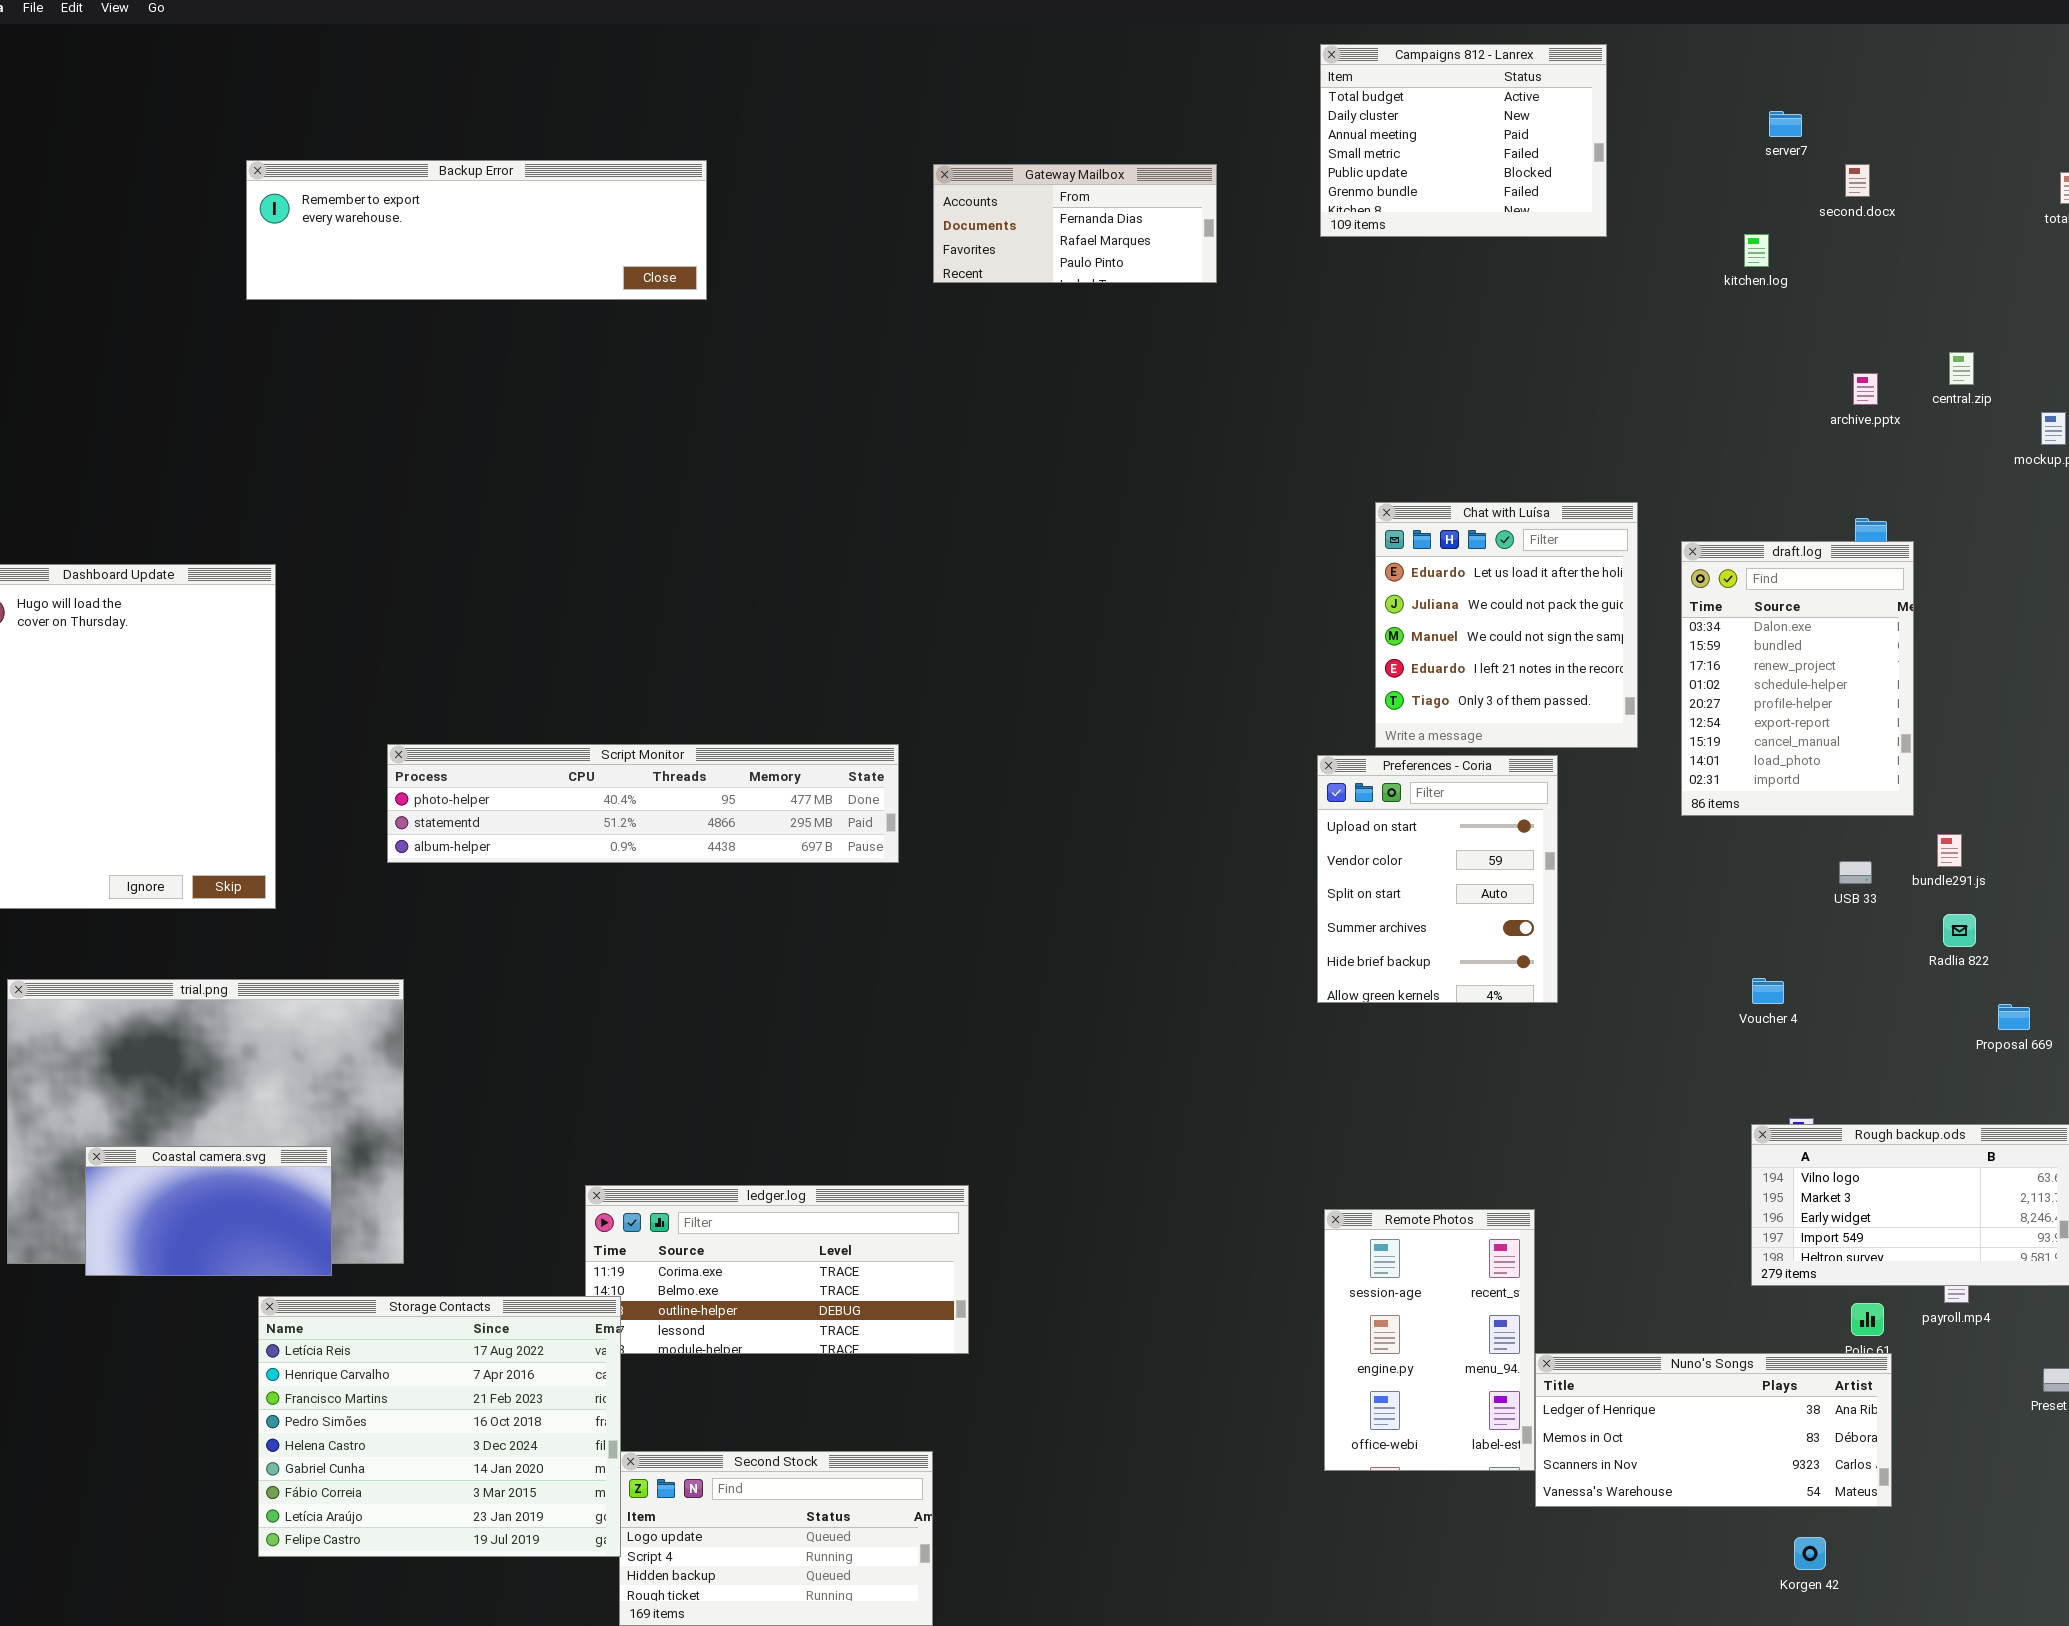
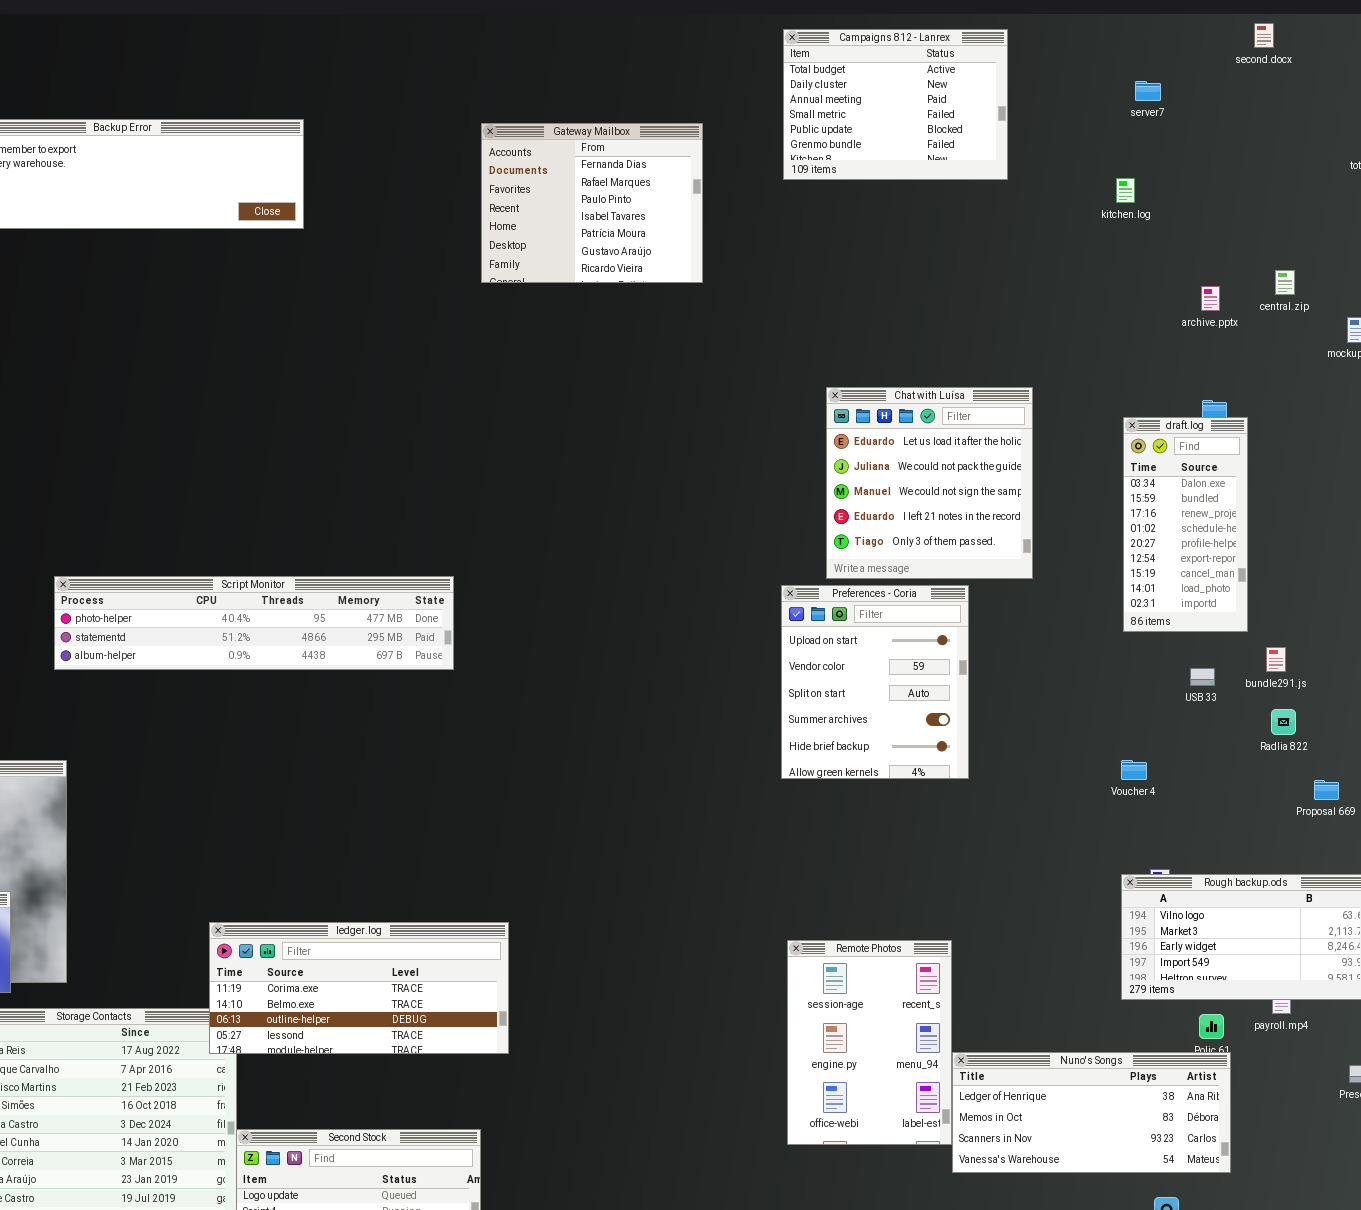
Gateway Mailbox: [933,164,1217,283] -> [481,123,703,283], resized
second.docx: [1845,164,1870,197] -> [1254,23,1274,48], moved
draft.log: [1681,541,1914,816] -> [1123,417,1248,632], resized
ledger.log: [585,1185,969,1354] -> [209,922,509,1054], raised

